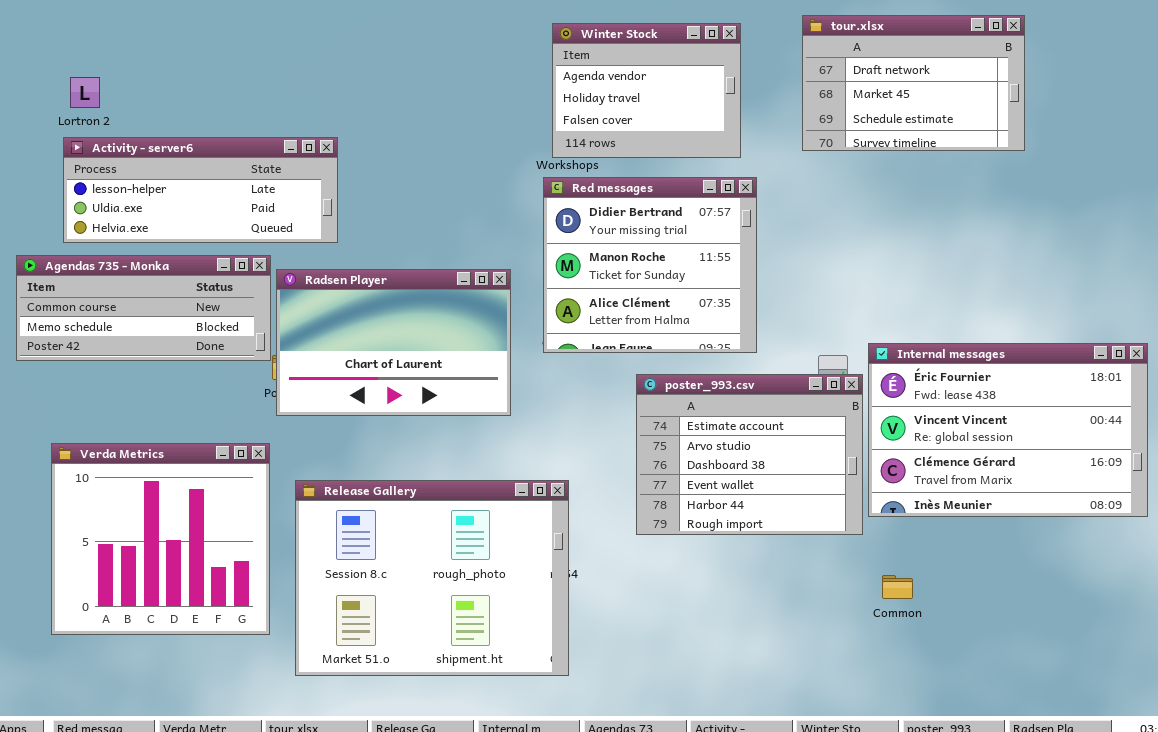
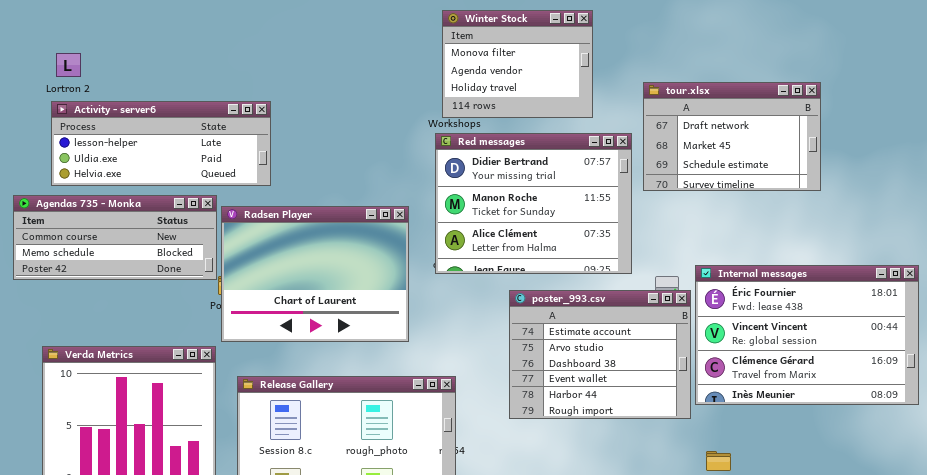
tour.xlsx: [802,15,1025,151] -> [643,82,821,191], moved
Winter Stock: [552,23,741,158] -> [442,10,593,118], scrolled up 1 row
Red messages: [543,177,757,353] -> [435,133,632,274], resized
Radsen Player: [276,269,511,416] -> [221,206,409,342], resized

